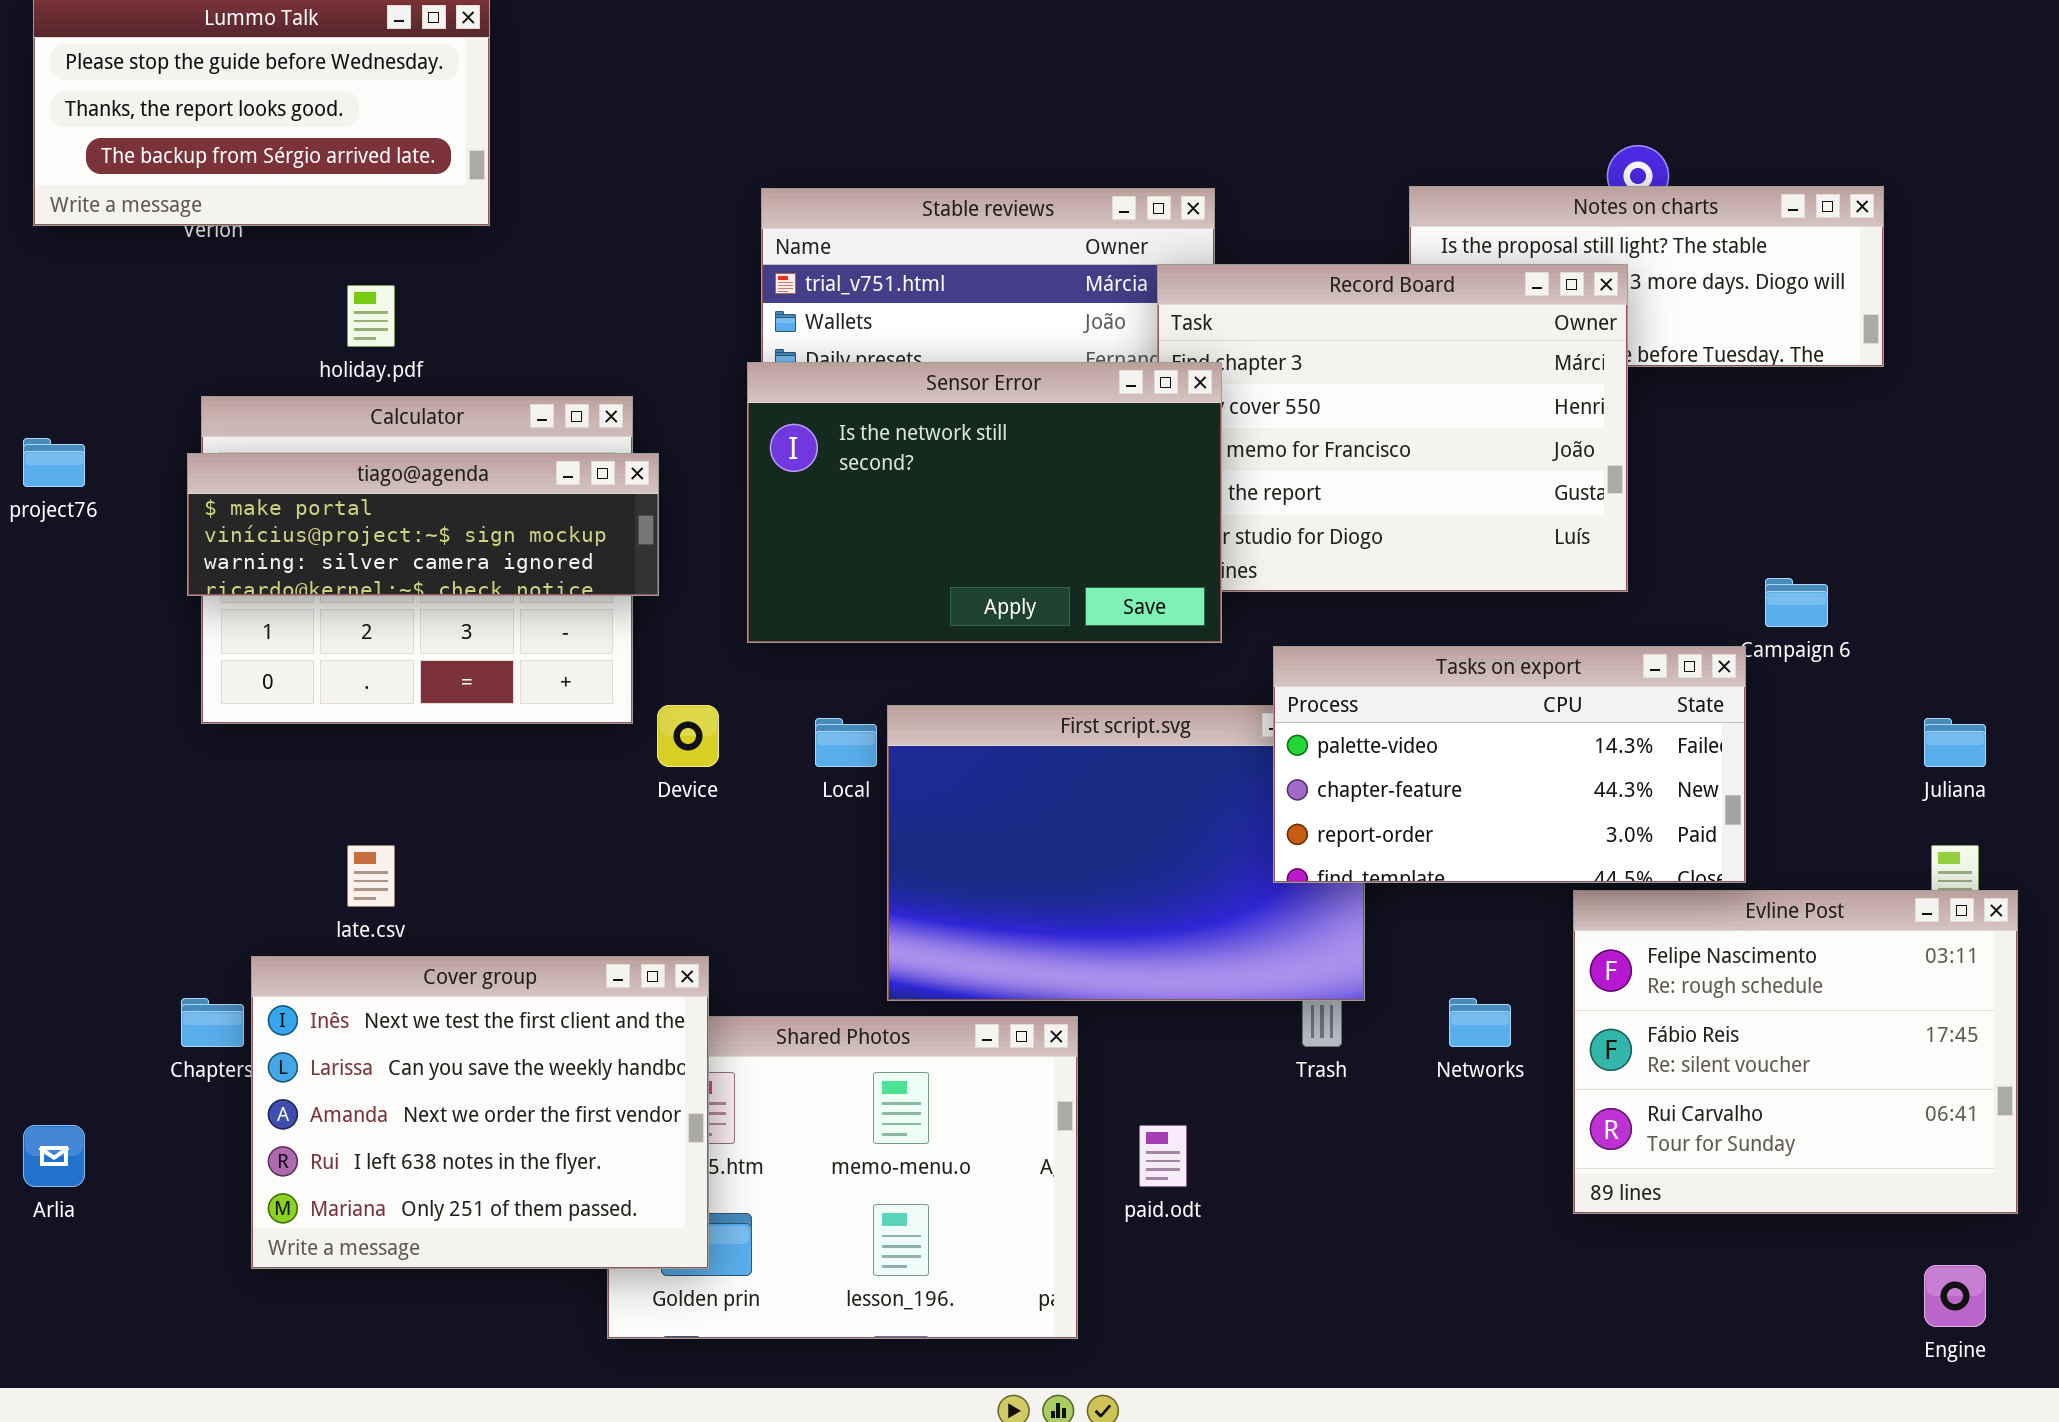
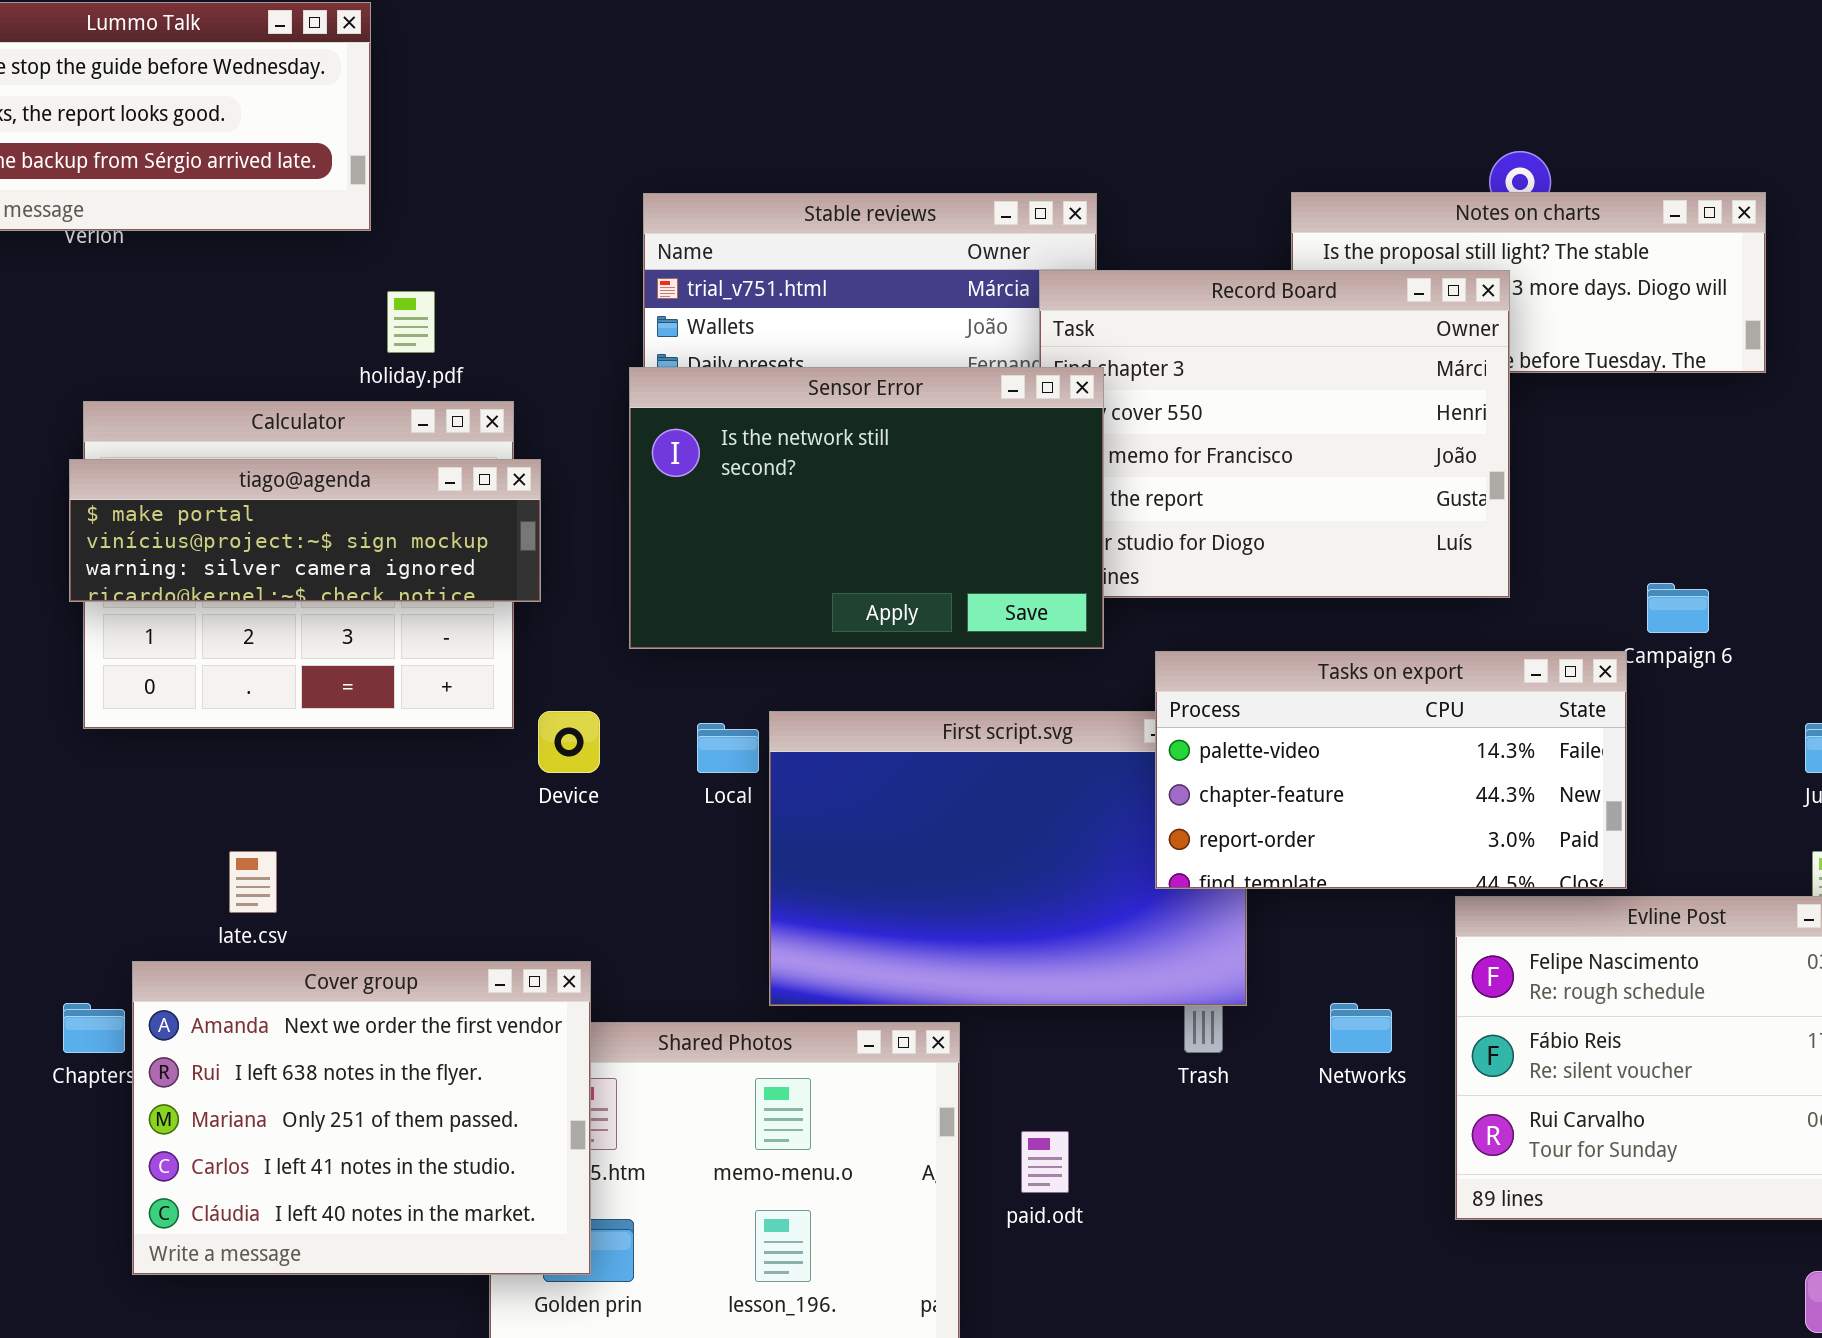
holiday.pdf: [347,285,395,347] -> [387,291,435,353], moved
Cover group: [251,956,709,1269] -> [132,961,591,1275], scrolled down 2 rows

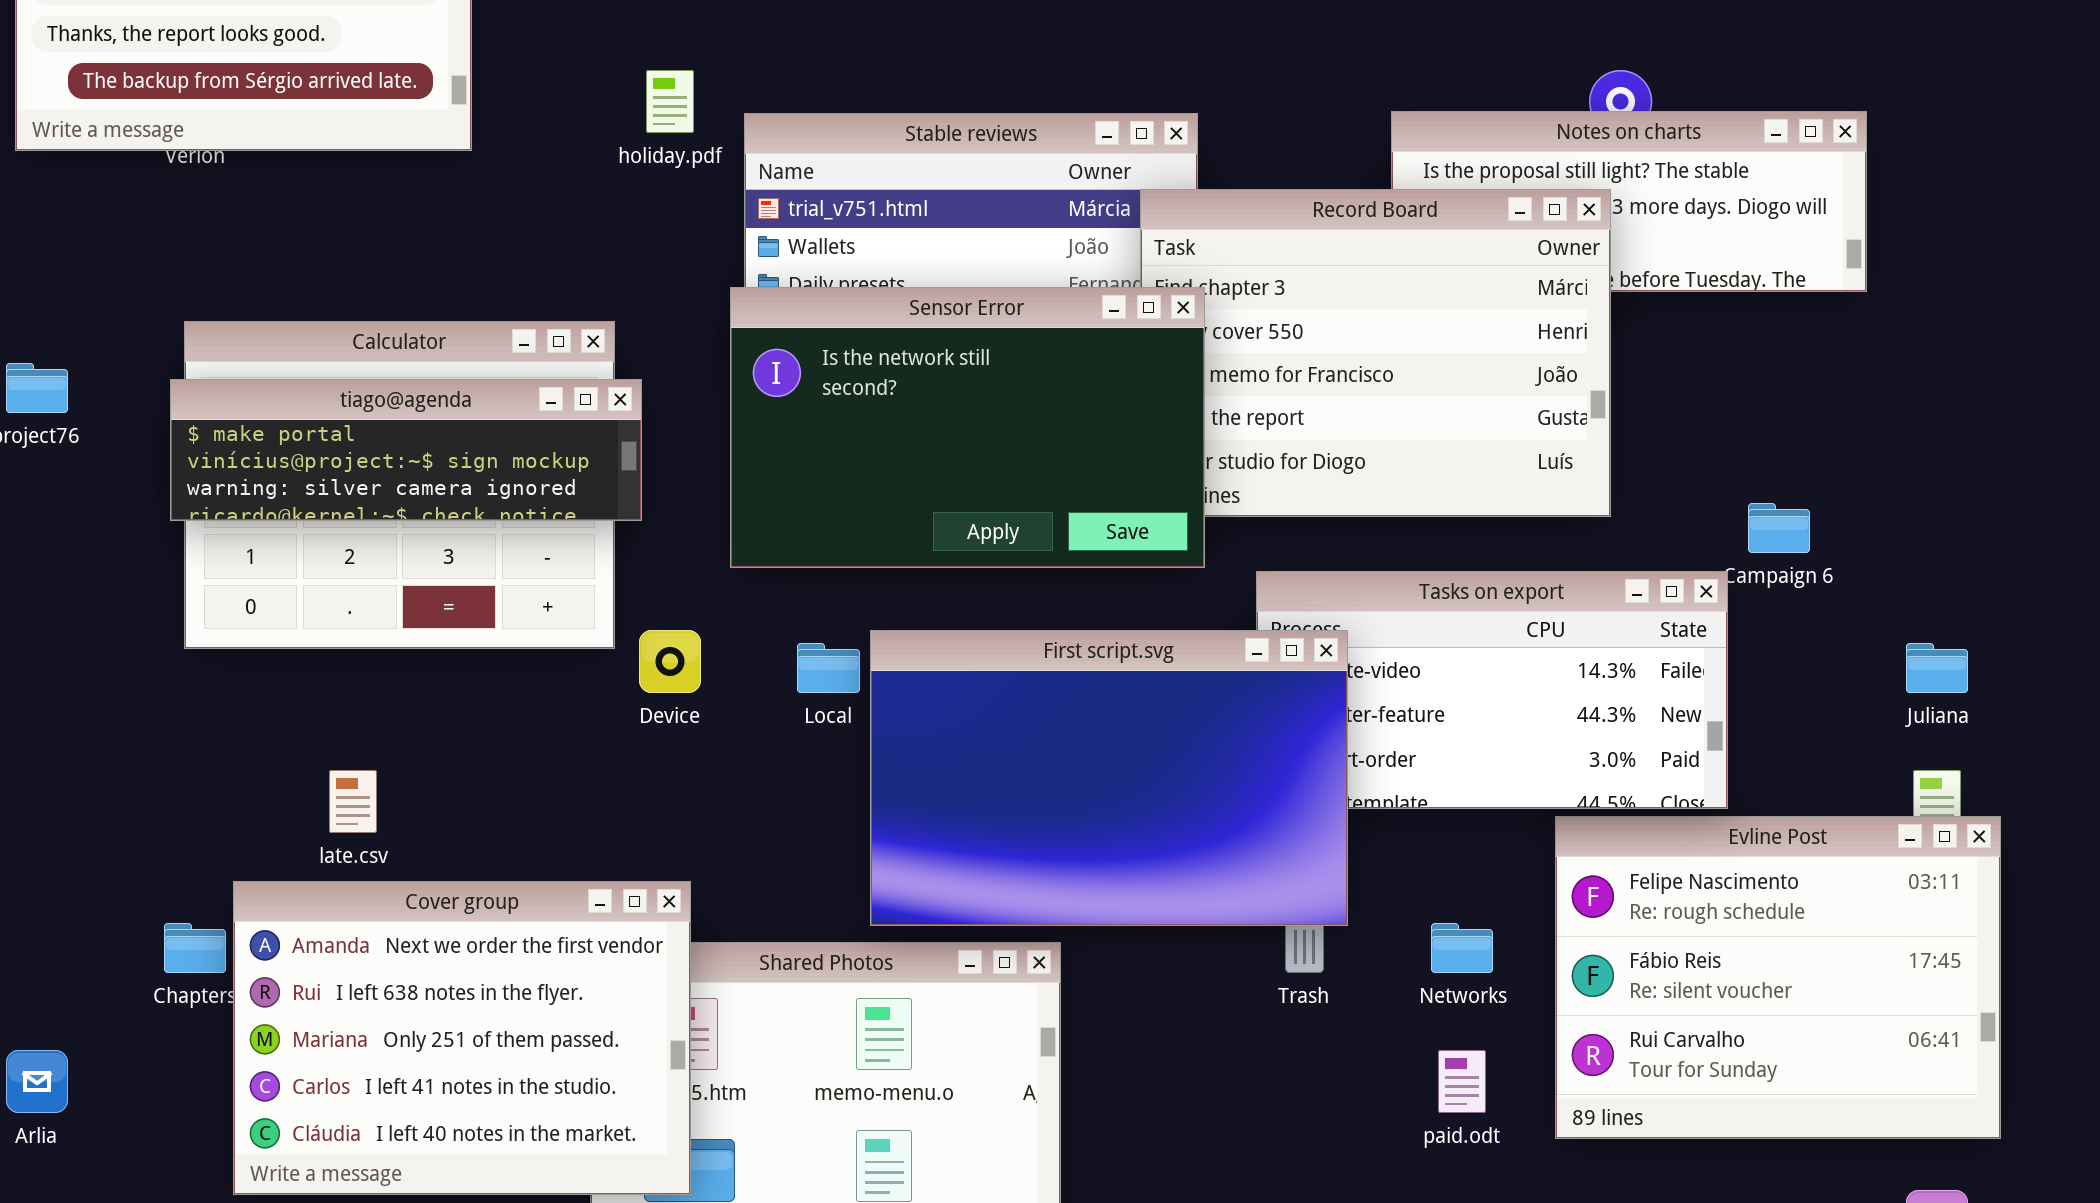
holiday.pdf: [387,291,435,353] -> [646,70,694,133], moved
First script.svg: [769,711,1247,1006] -> [870,630,1348,926], raised
paid.odt: [1021,1131,1069,1193] -> [1438,1050,1486,1113], moved

